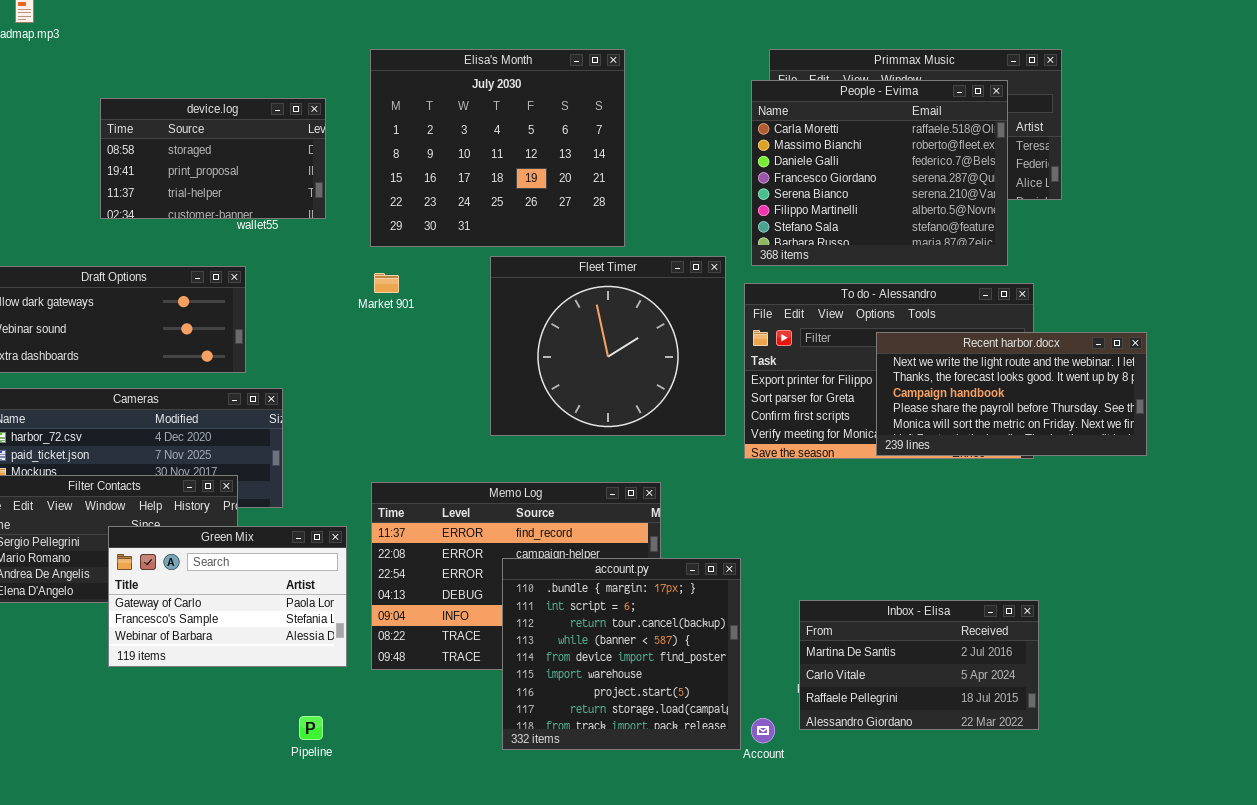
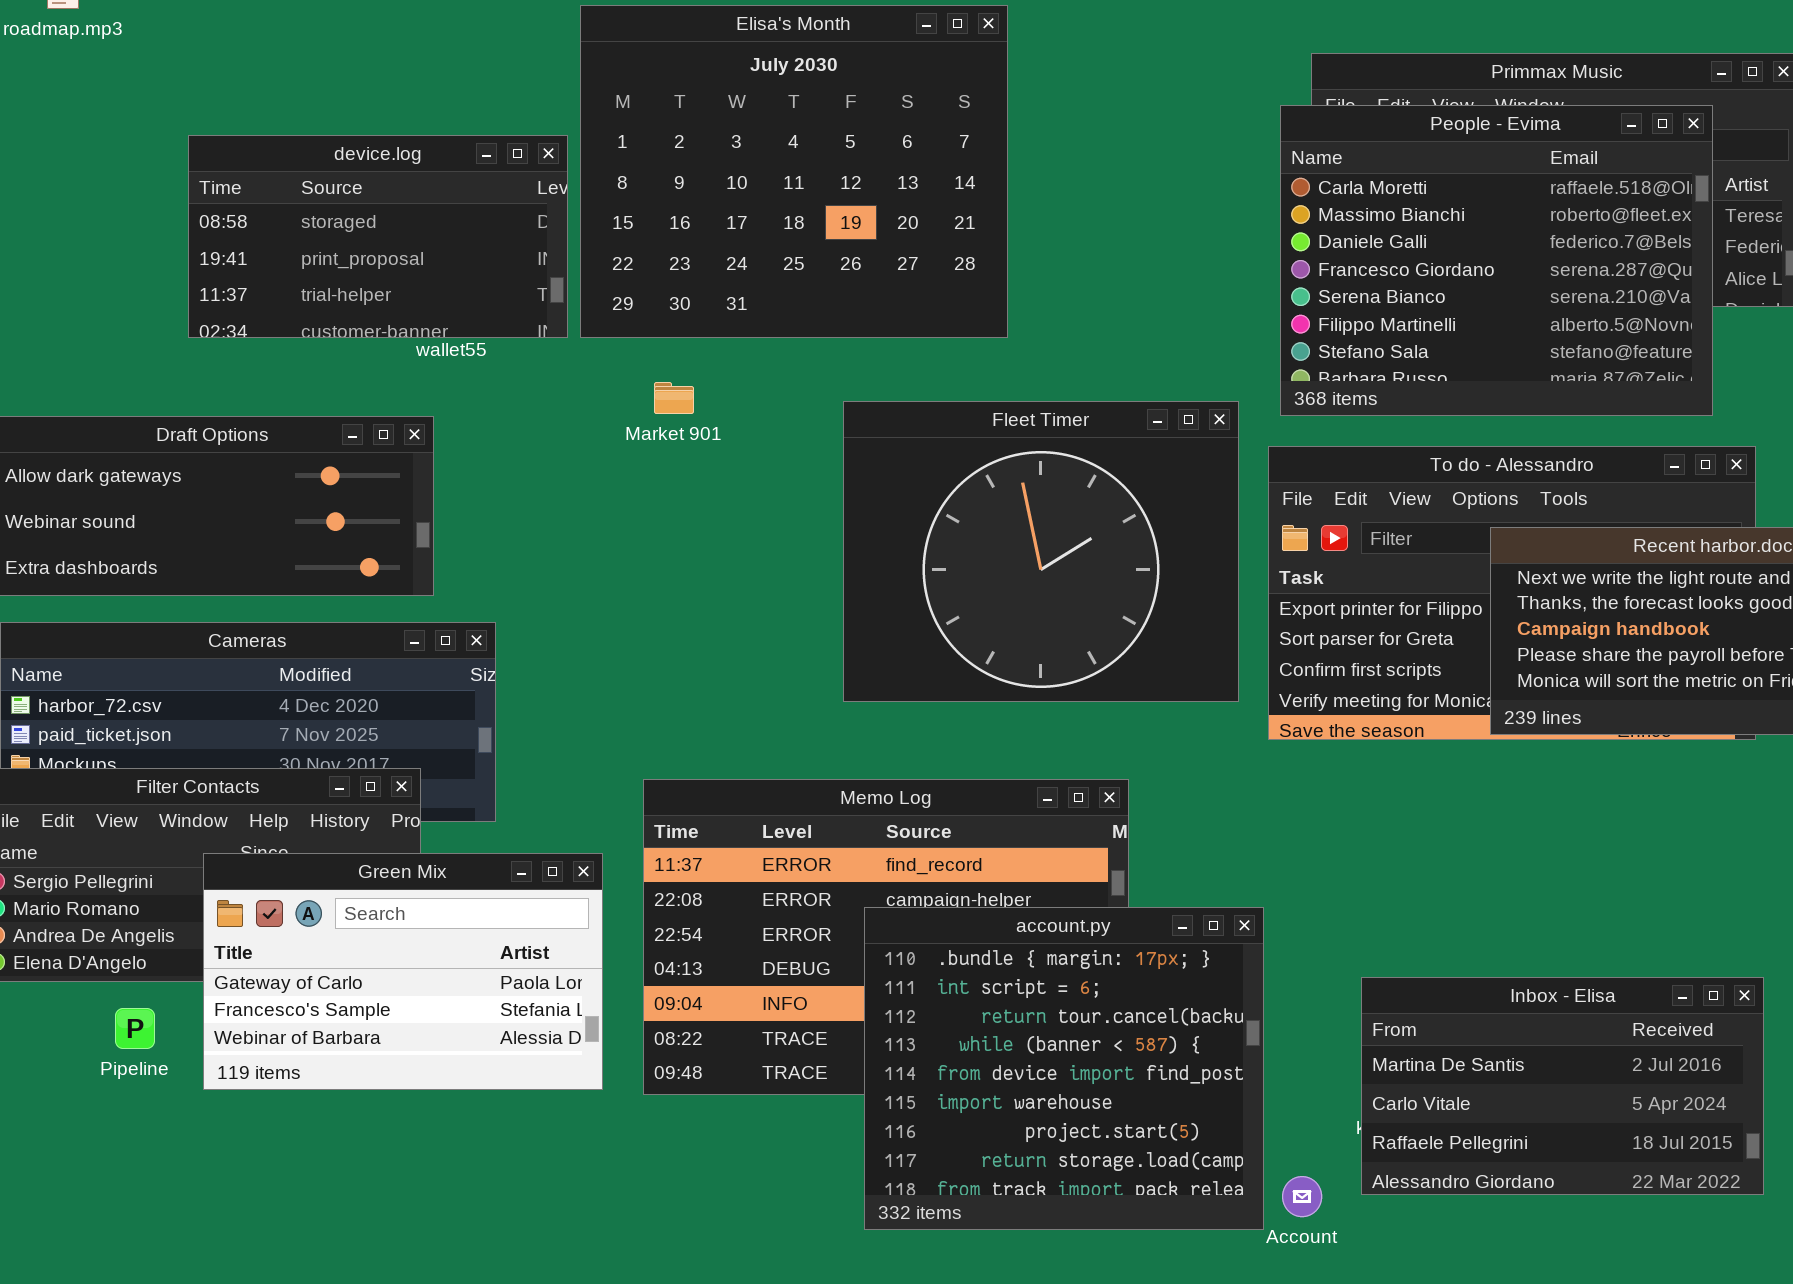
Elisa's Month: [370,49,625,247] -> [580,5,1008,338], moved
Market 901: [374,273,399,293] -> [654,382,694,414], moved
Pipeline: [299,716,323,740] -> [115,1008,155,1049], moved

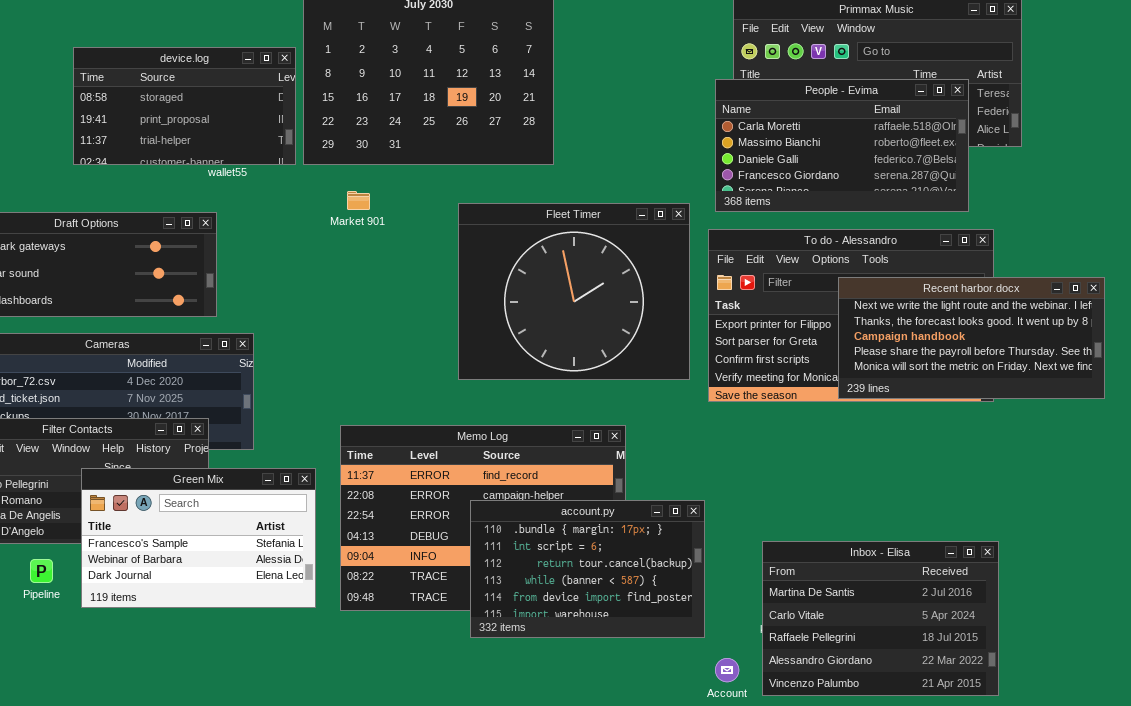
People - Evima: [1280,105,1713,416] -> [715,79,969,212], resized
Green Mix: [203,853,603,1090] -> [81,468,316,608], scrolled down 1 row
account.py: [864,907,1264,1230] -> [470,500,705,638], resized
Inbox - Elisa: [1361,977,1764,1195] -> [762,541,999,696], resized

